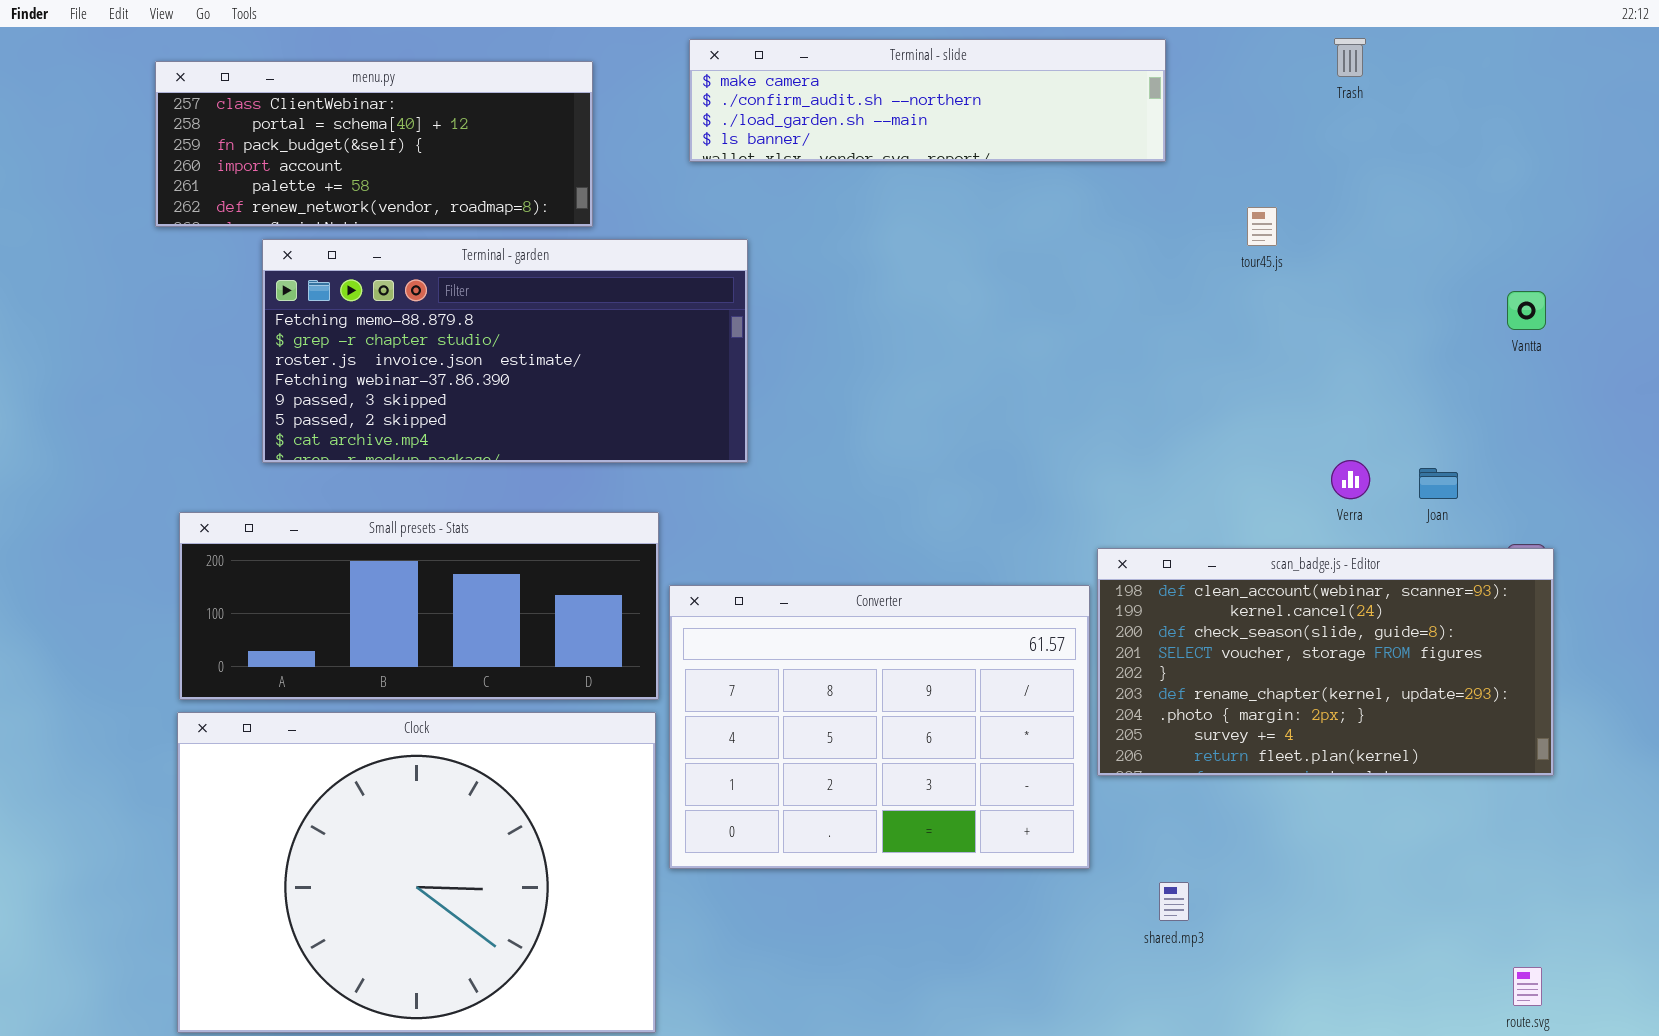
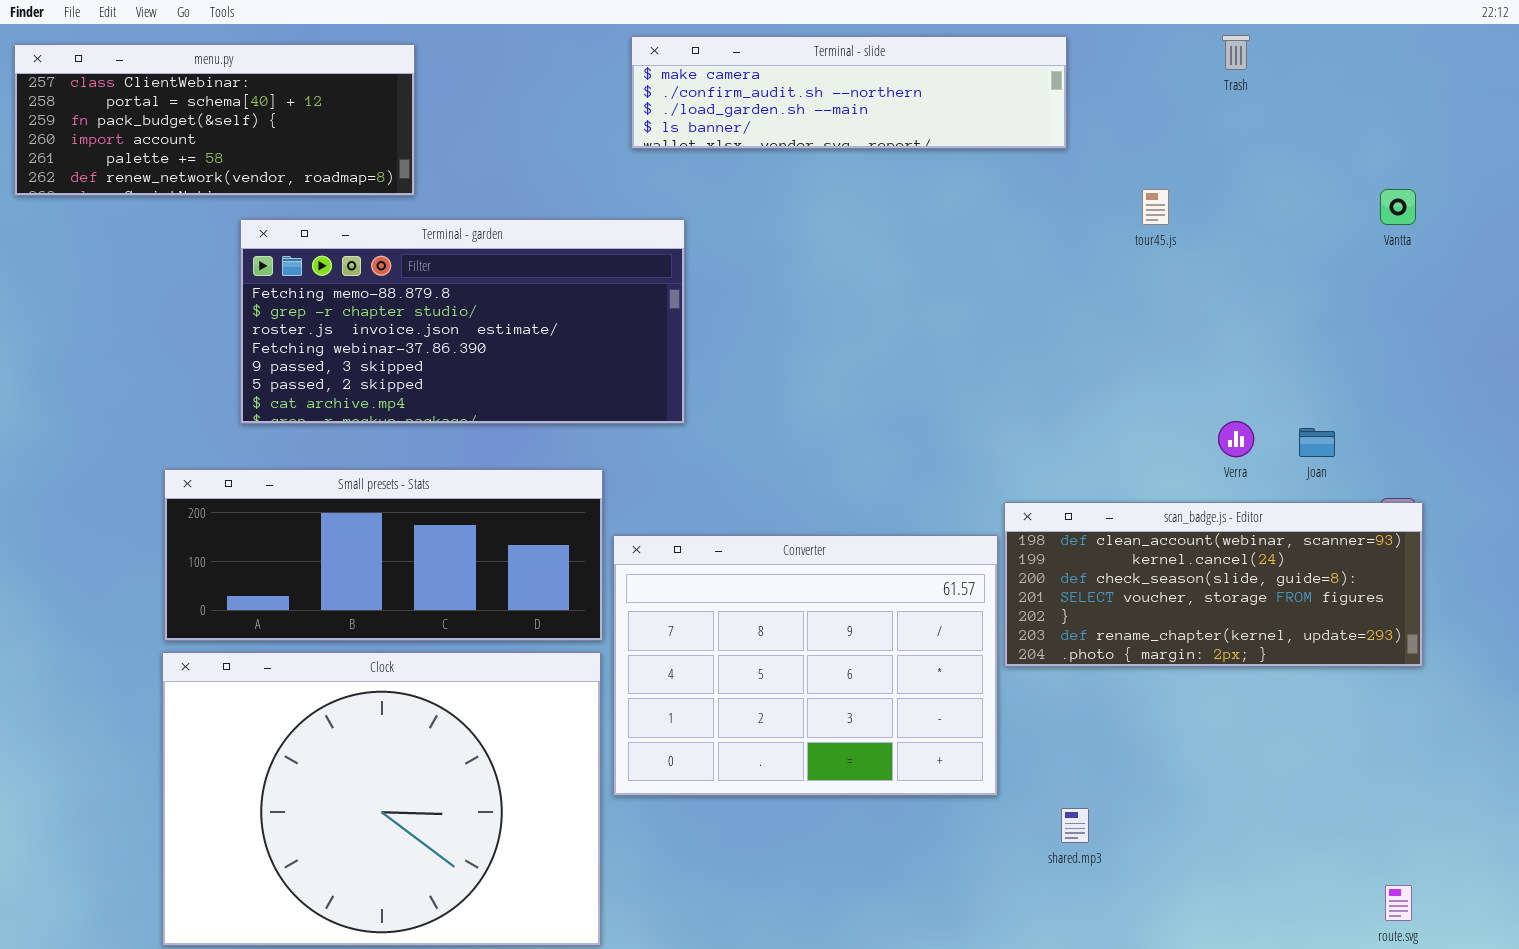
menu.py: [155,61,593,227] -> [14,44,415,196], moved
Vantta: [1507,291,1546,330] -> [1380,189,1416,225], moved
scan_badge.js - Editor: [1097,548,1554,776] -> [1004,502,1423,667], resized

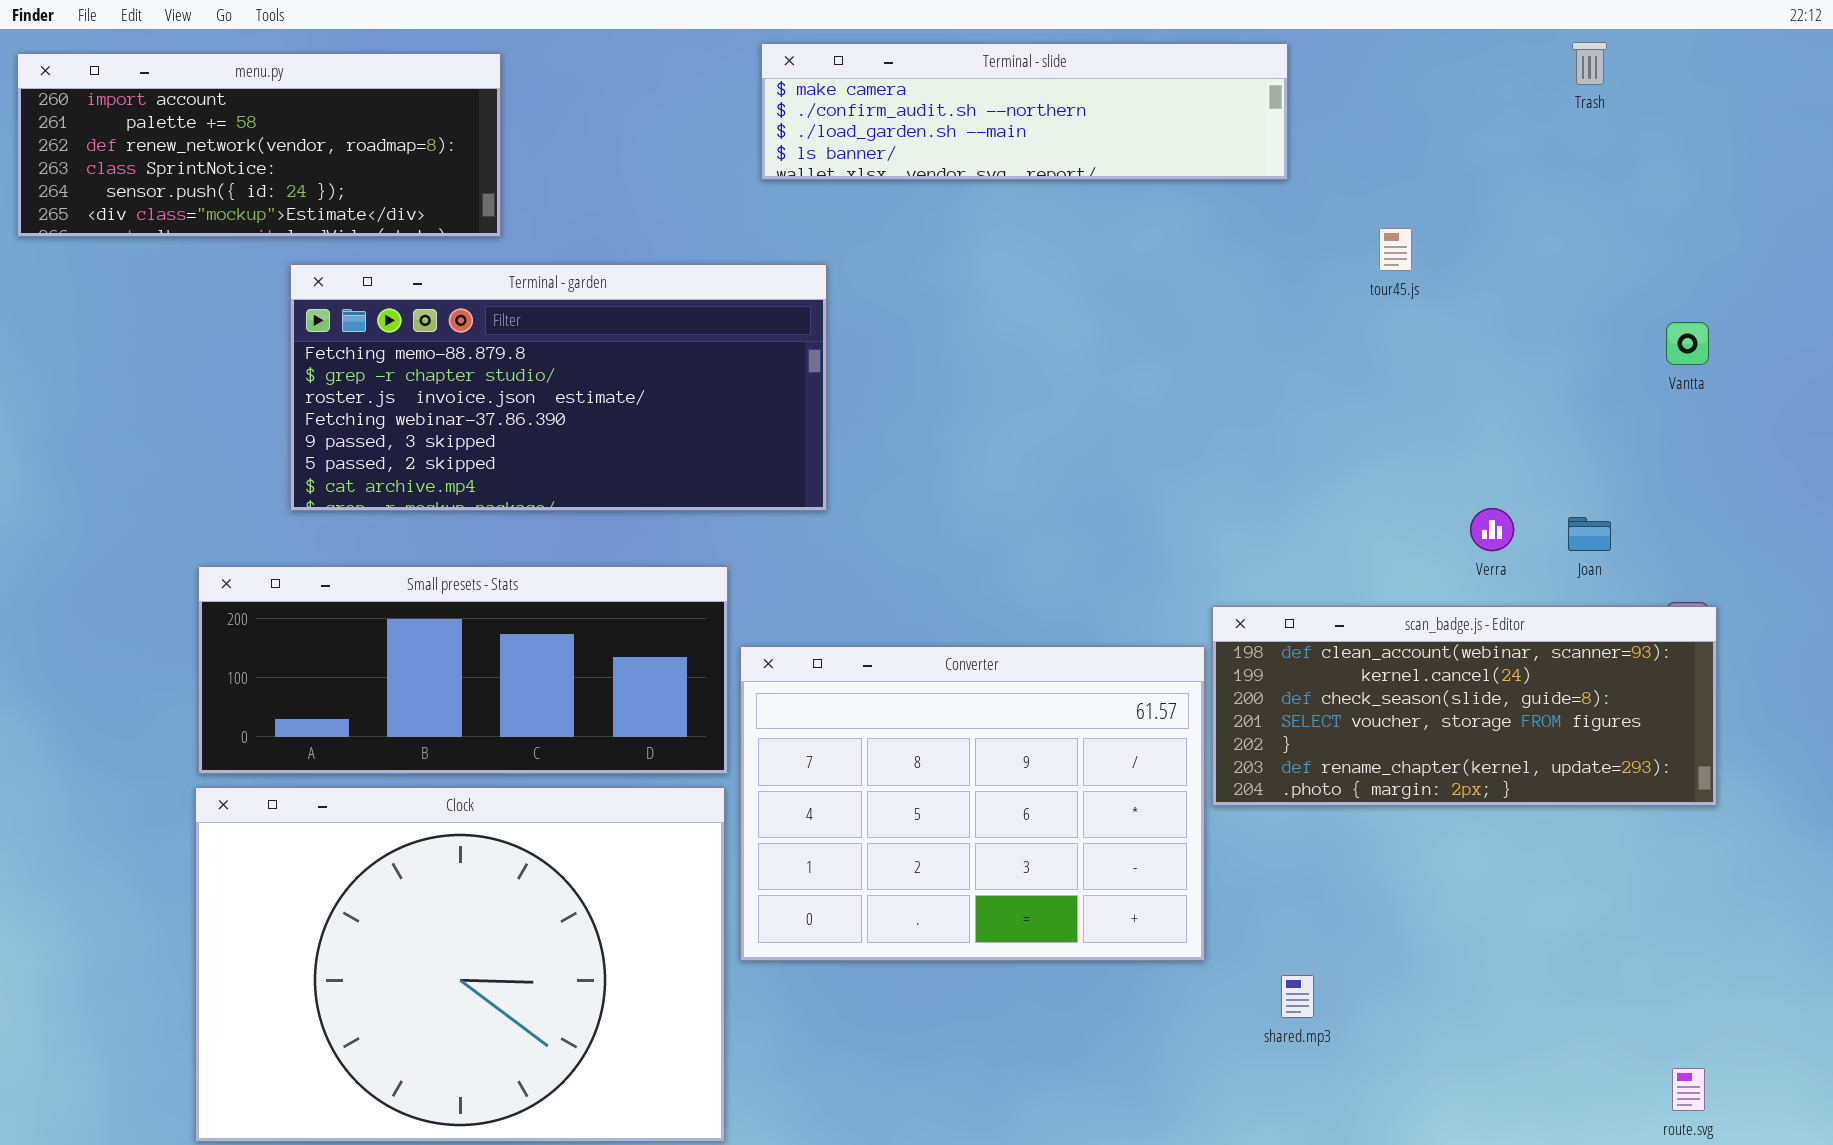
Trash: [1222,35,1250,70] -> [1572,42,1607,85], moved
menu.py: [14,44,415,196] -> [17,53,501,237], scrolled down 3 rows
Vantta: [1380,189,1416,225] -> [1666,322,1709,365], moved

